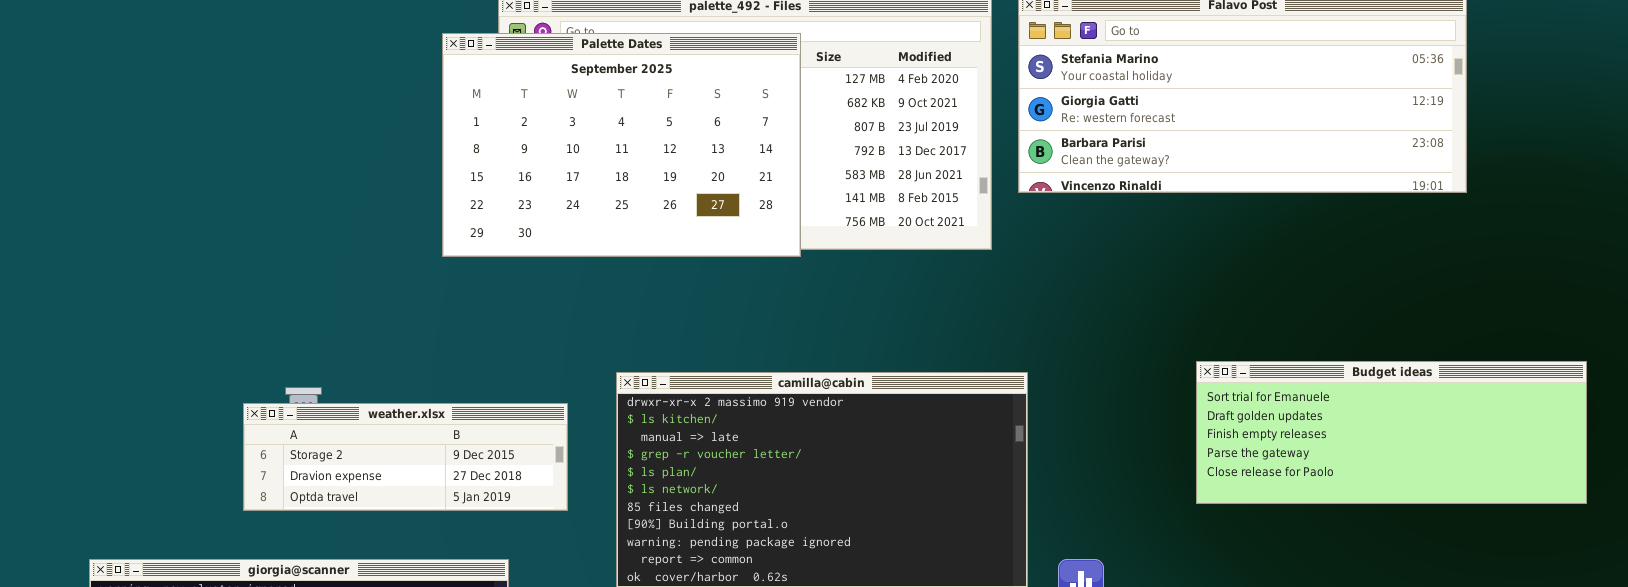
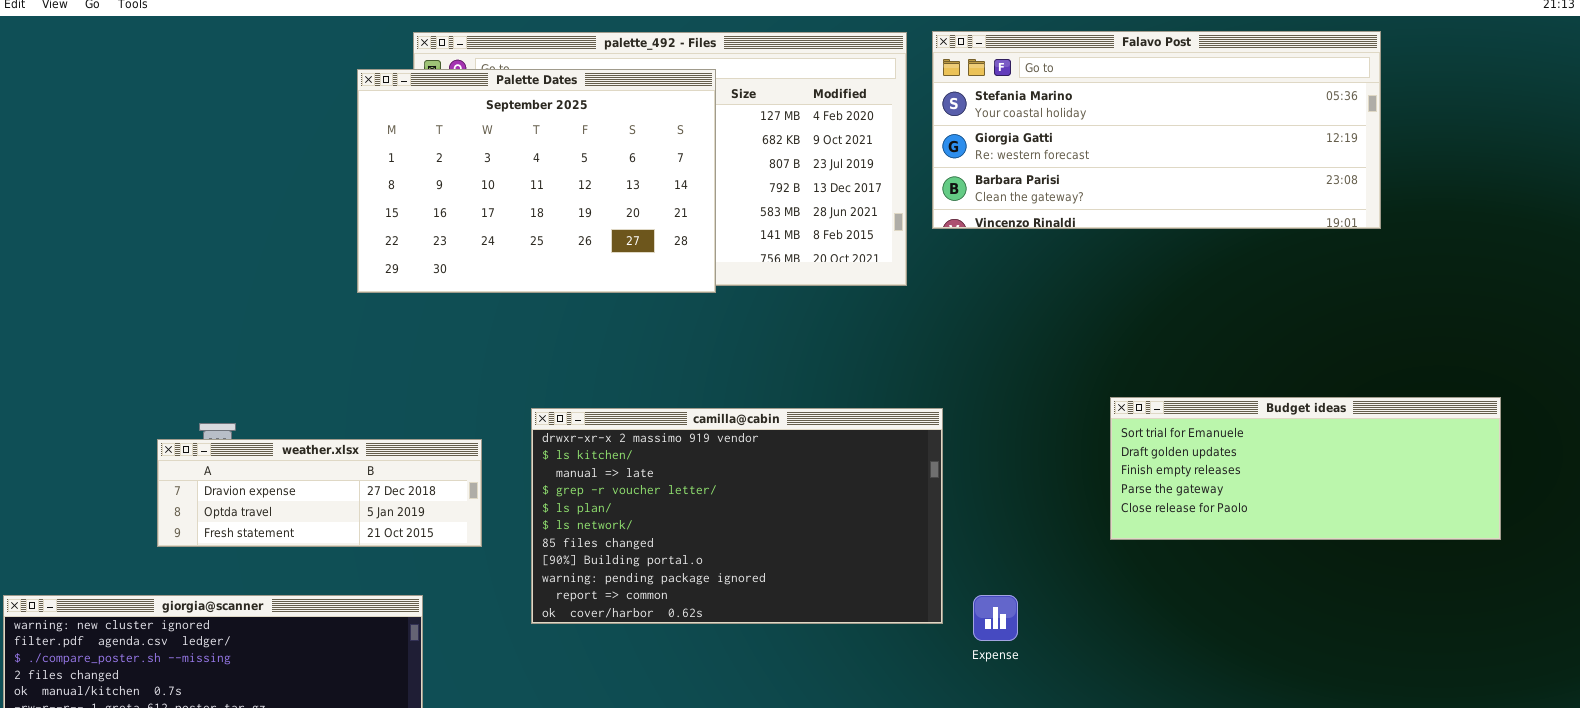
weather.xlsx: [243,403,568,511] -> [157,439,482,547], scrolled down 1 row

